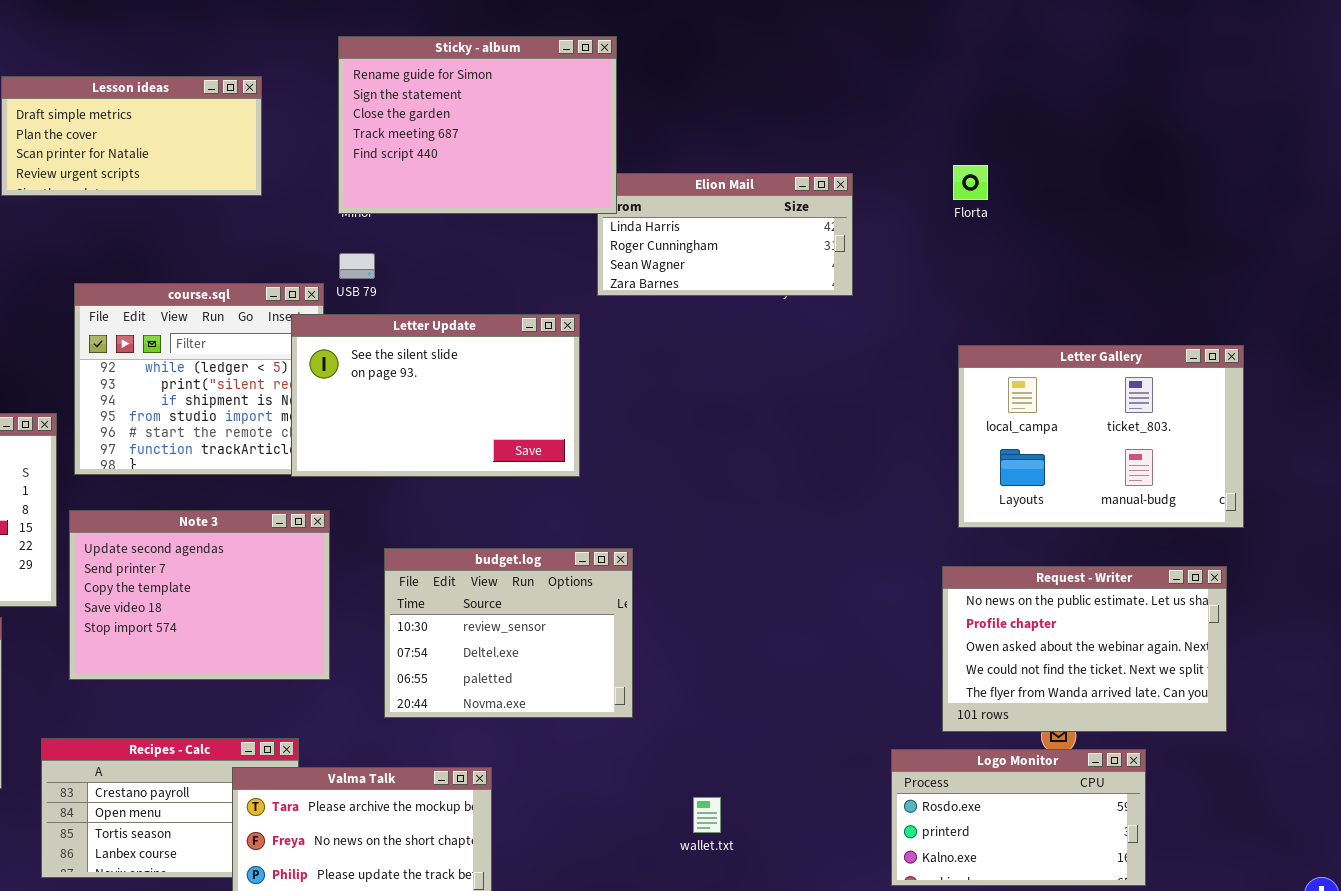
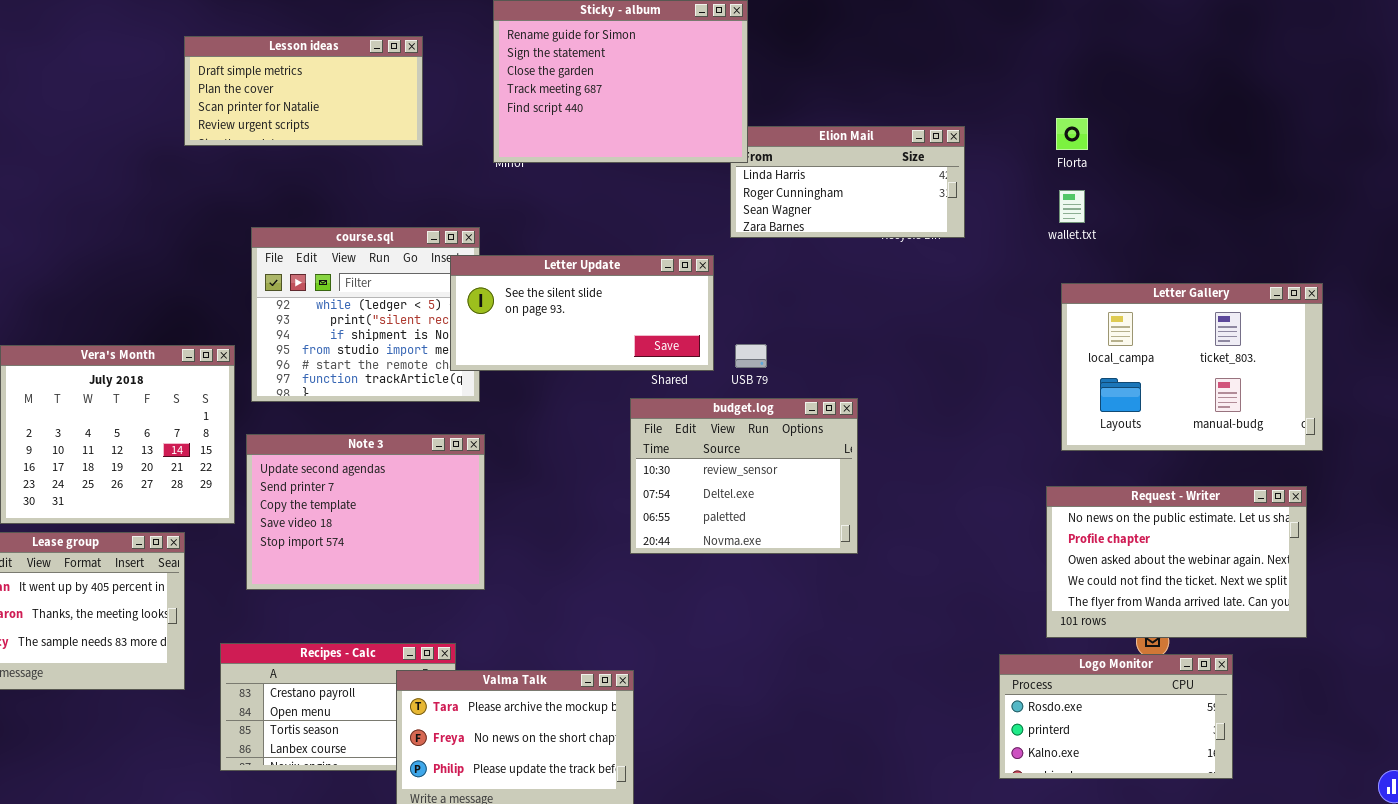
USB 79: [339,253,375,279] -> [735,344,767,368], moved
Letter Update: [291,314,580,477] -> [450,255,714,371], resized
budget.log: [384,548,633,718] -> [630,398,858,554], moved
wallet.txt: [693,797,721,833] -> [1059,190,1085,223], moved

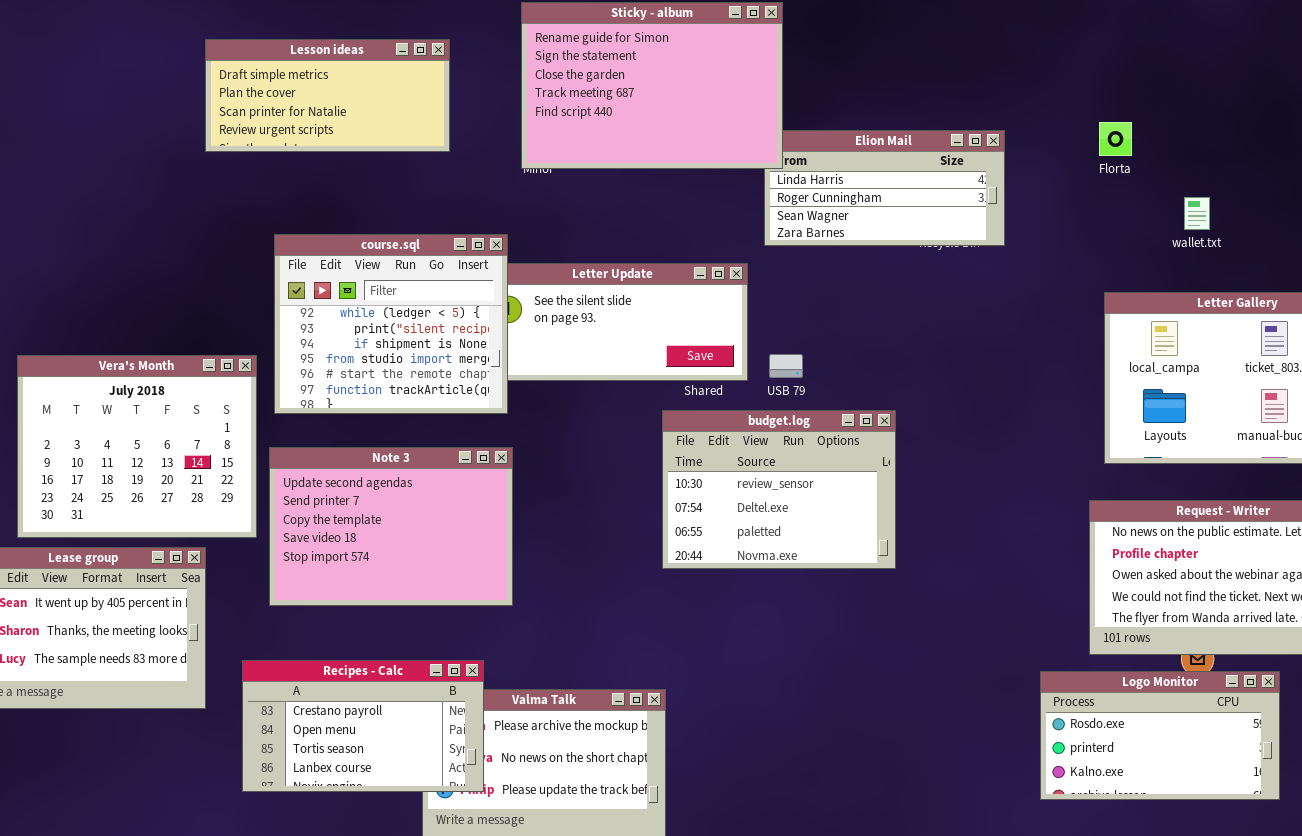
wallet.txt: [1059,190,1085,223] -> [1184,197,1210,230], moved
course.sql: [251,227,480,402] -> [274,234,508,414], raised
Recipes - Calc: [220,643,456,771] -> [242,660,484,792], raised

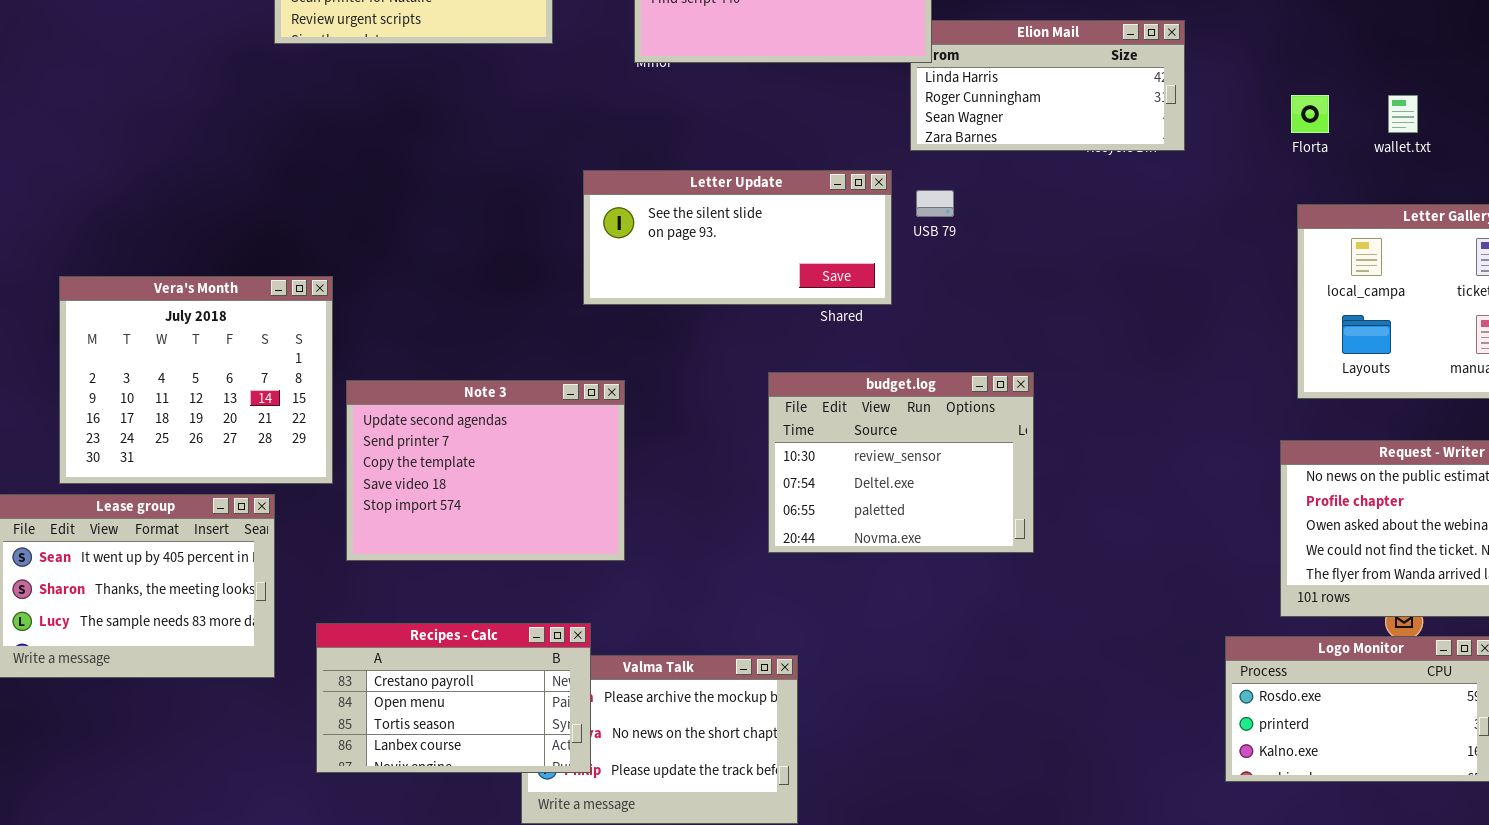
Florta: [1099,122,1132,156] -> [1291,95,1329,133], moved
course.sql: [274,234,508,414] -> none, closed
USB 79: [769,354,803,378] -> [916,190,954,217], moved
budget.log: [662,410,896,569] -> [768,372,1034,553], moved

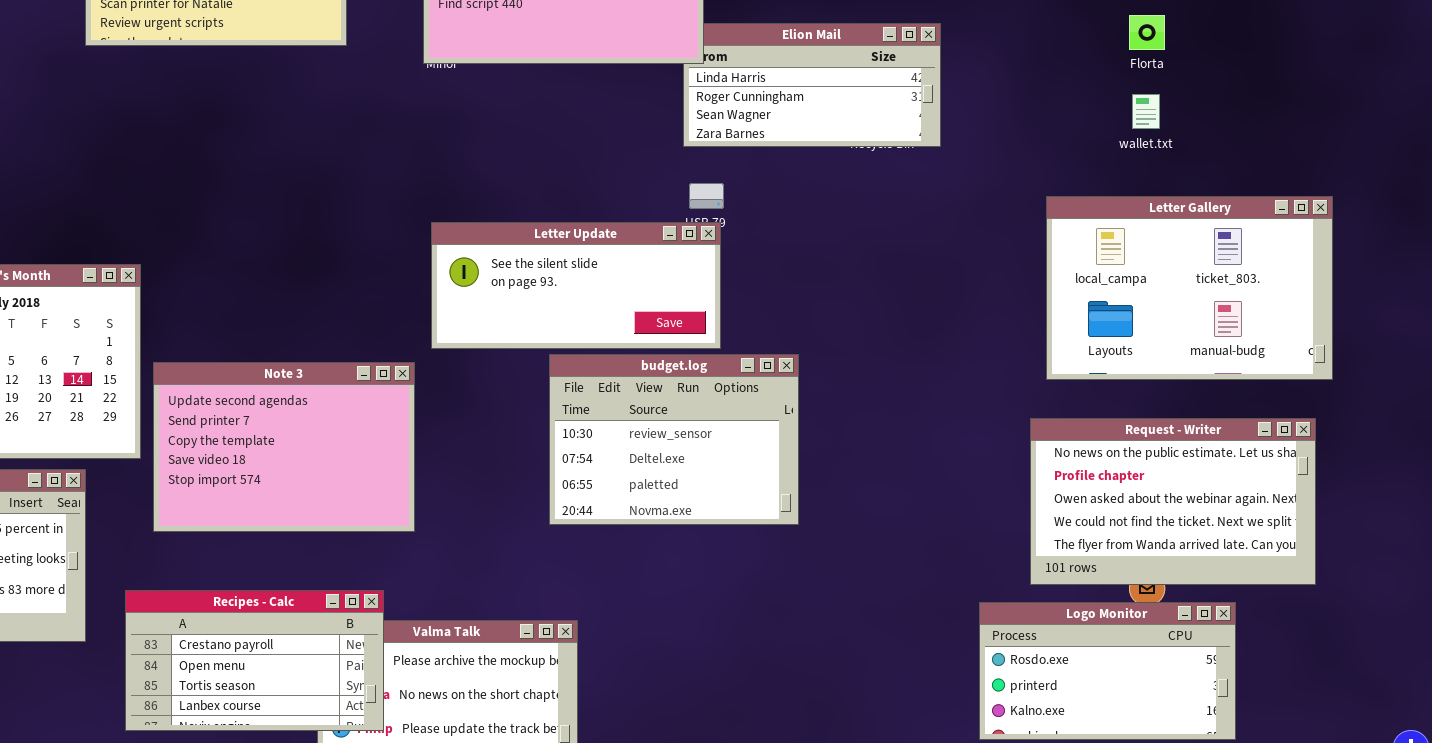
Florta: [1291,95,1329,133] -> [1129,15,1165,50], moved
Letter Update: [583,170,892,305] -> [431,222,721,349], moved

